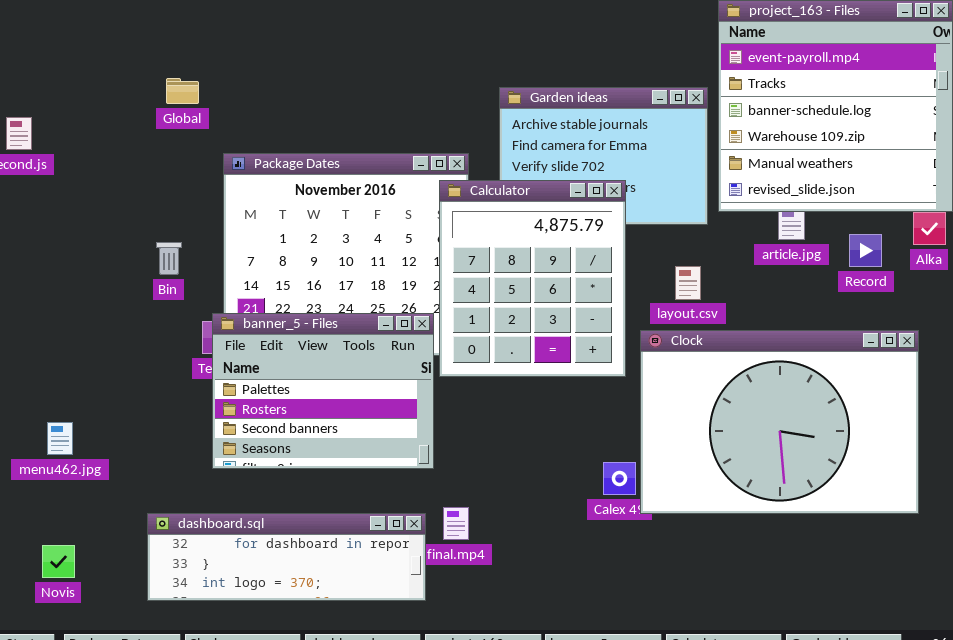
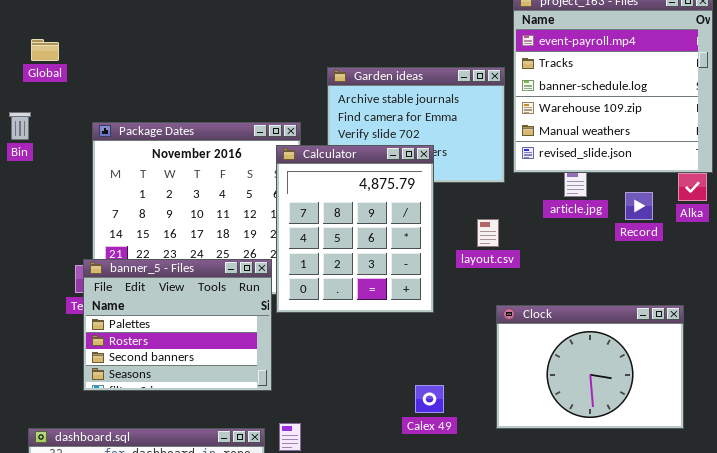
Global: [166,78,199,104] -> [31,39,59,61], moved
Bin: [156,242,182,275] -> [9,112,31,140], moved
Clock: [640,330,919,514] -> [496,305,684,429], resized

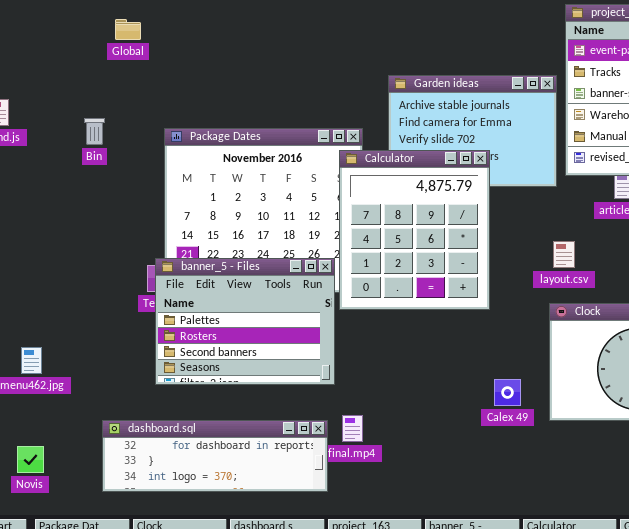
Global: [31,39,59,61] -> [115,19,141,40], moved
layout.csv: [477,219,499,247] -> [553,241,575,268], moved
Calex 49: [415,385,444,413] -> [494,379,521,406], moved

